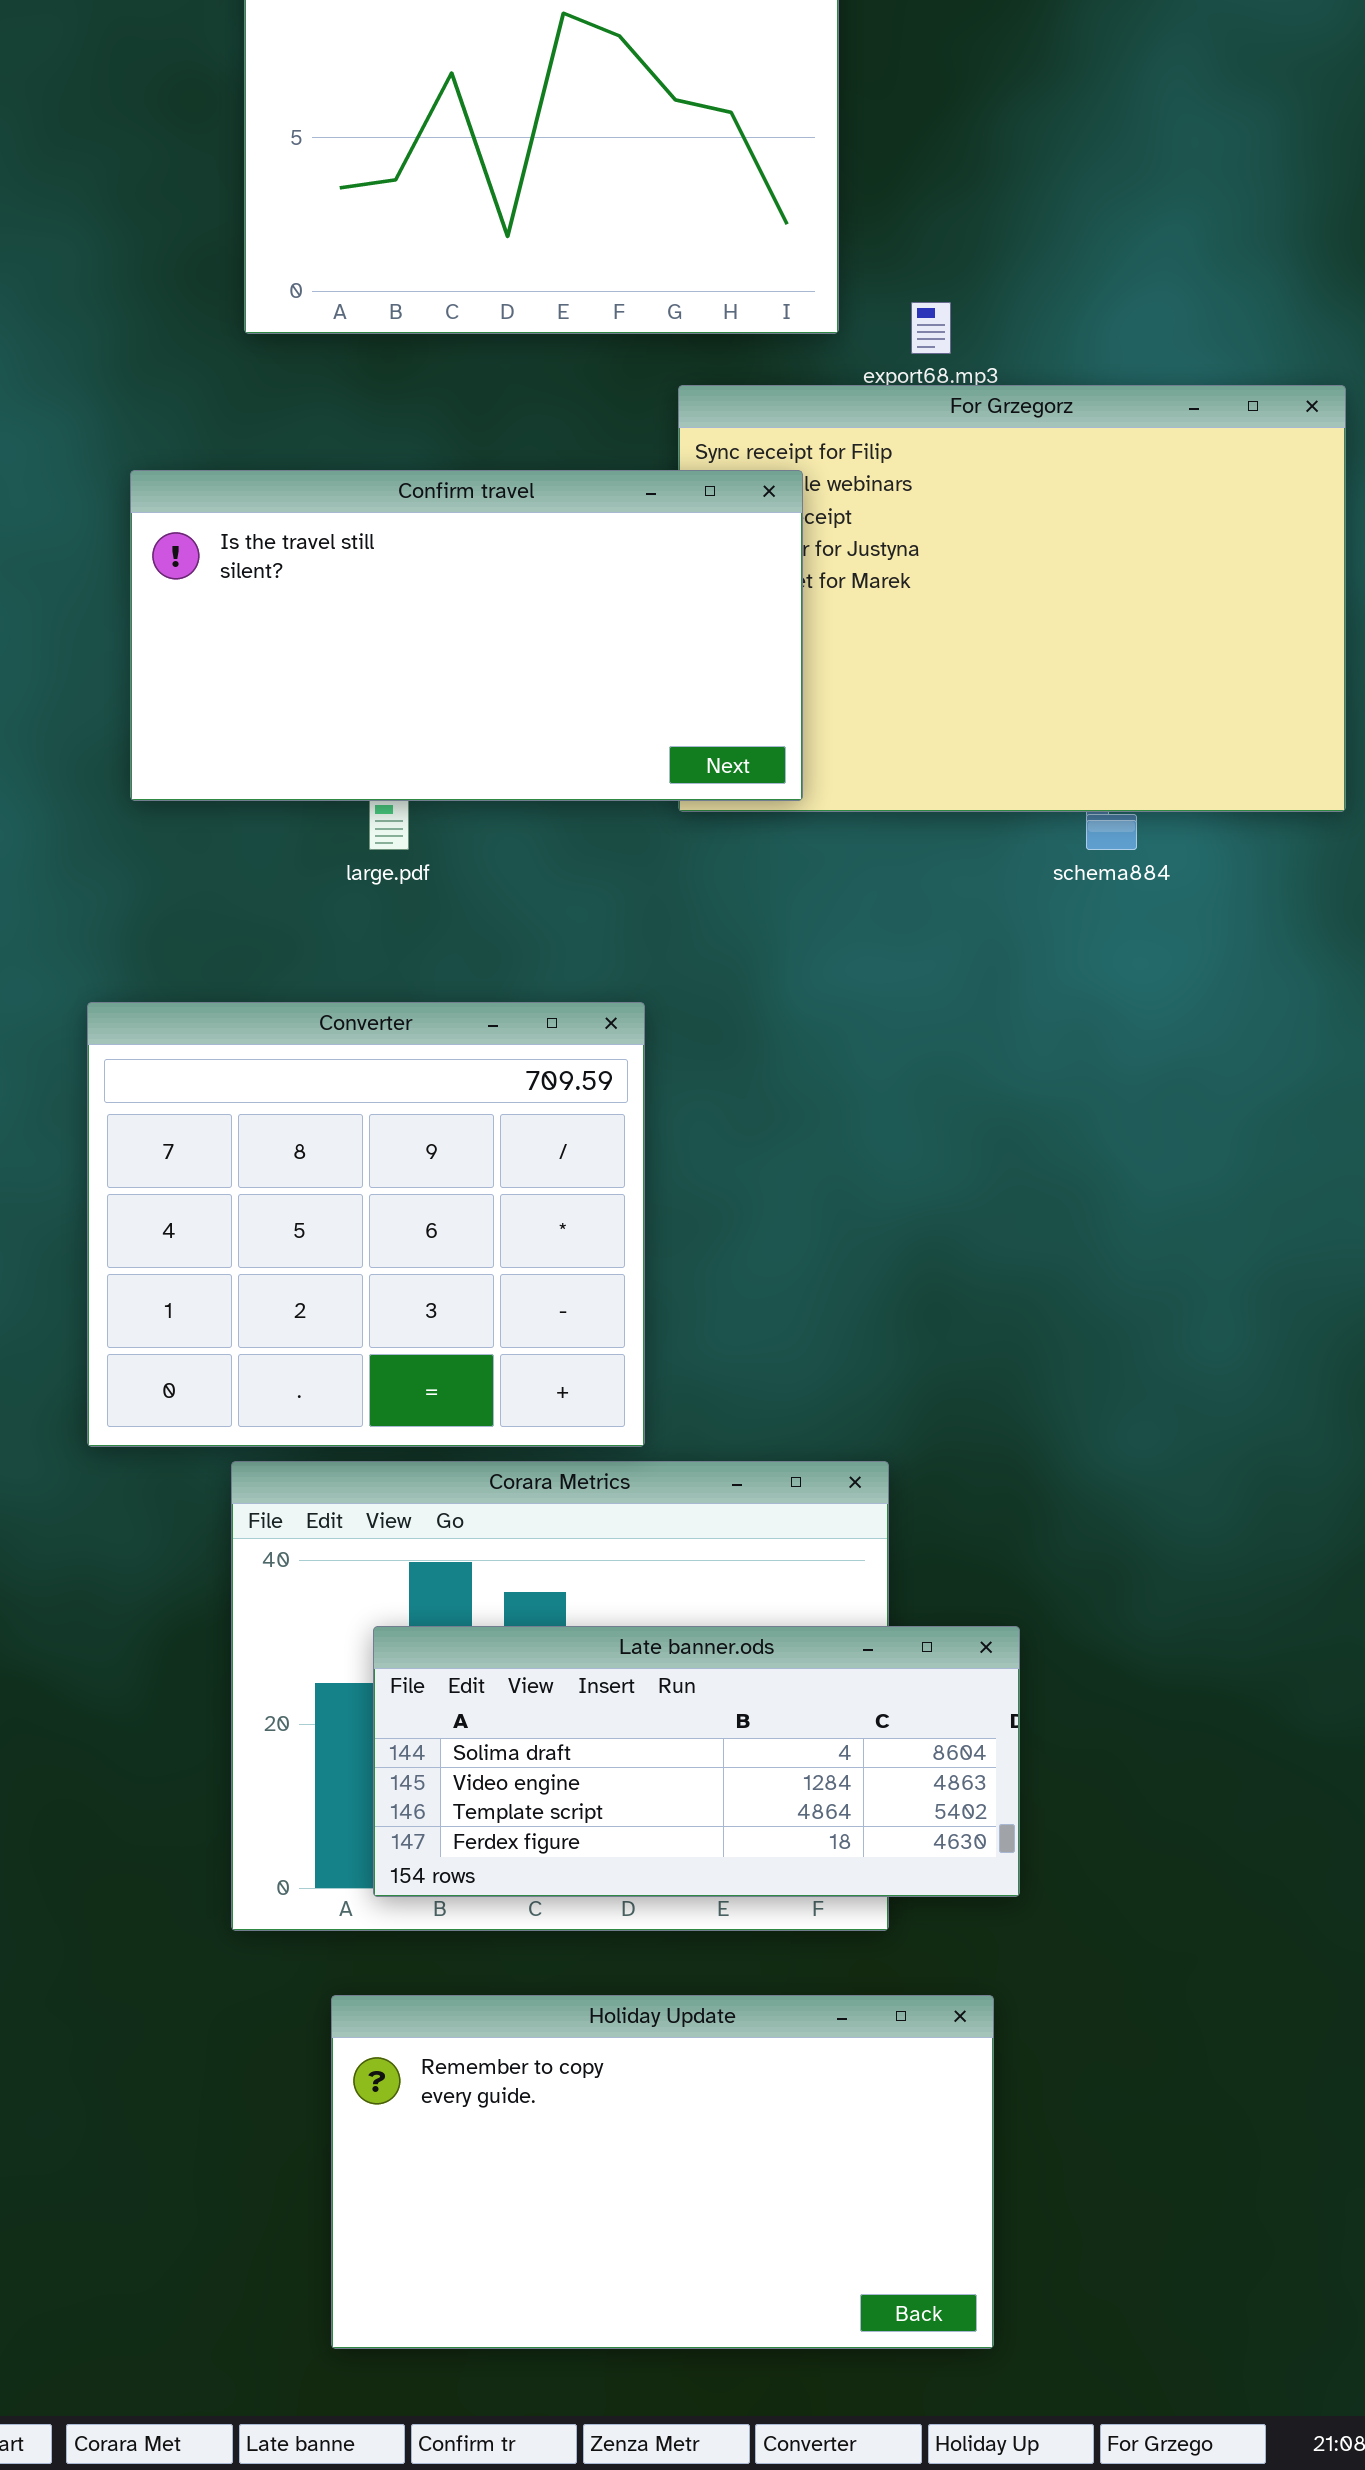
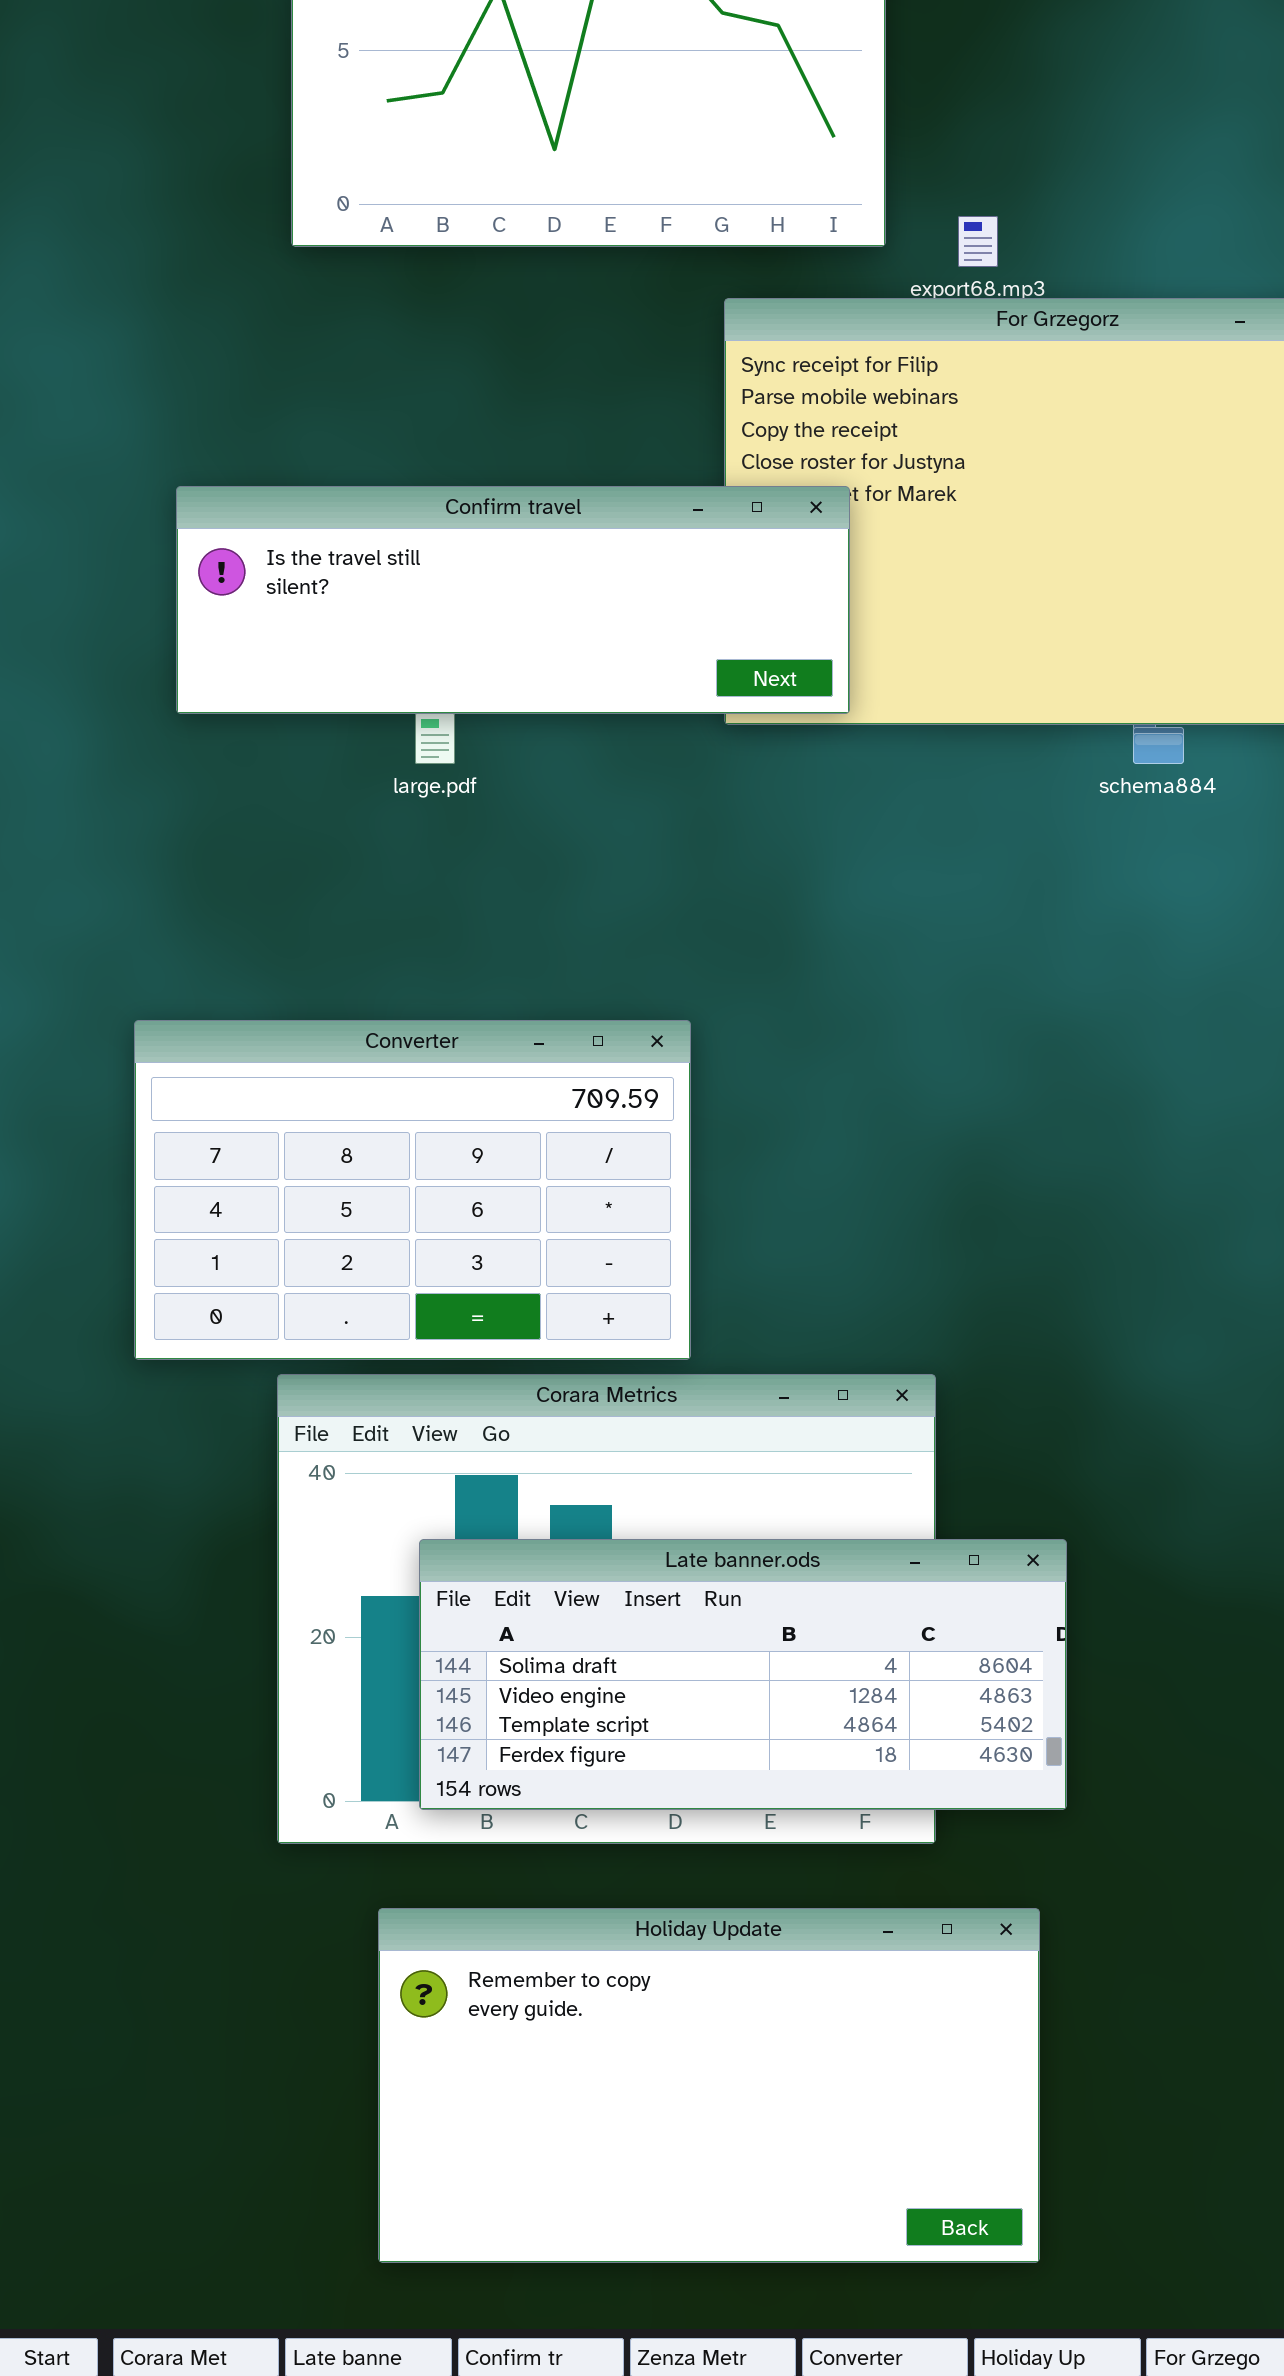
Confirm travel: [130,470,803,801] -> [176,486,850,714], resized
Converter: [87,1002,645,1447] -> [134,1020,691,1360], resized

